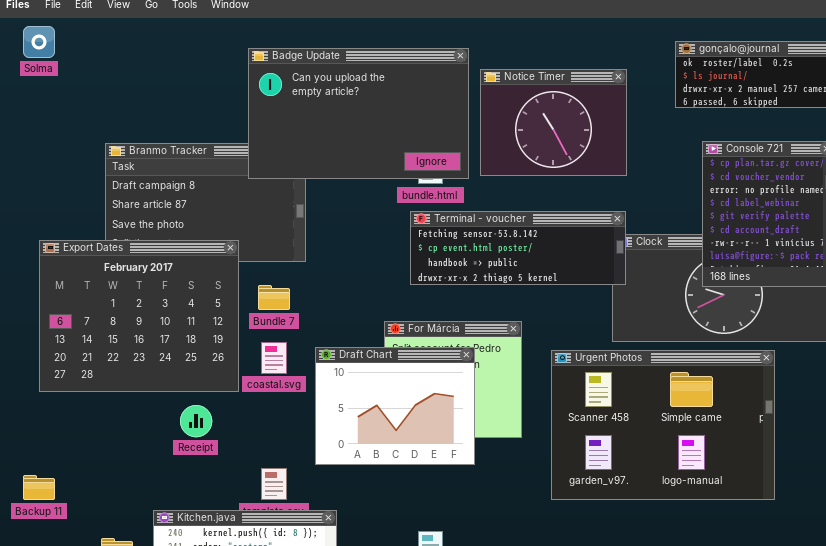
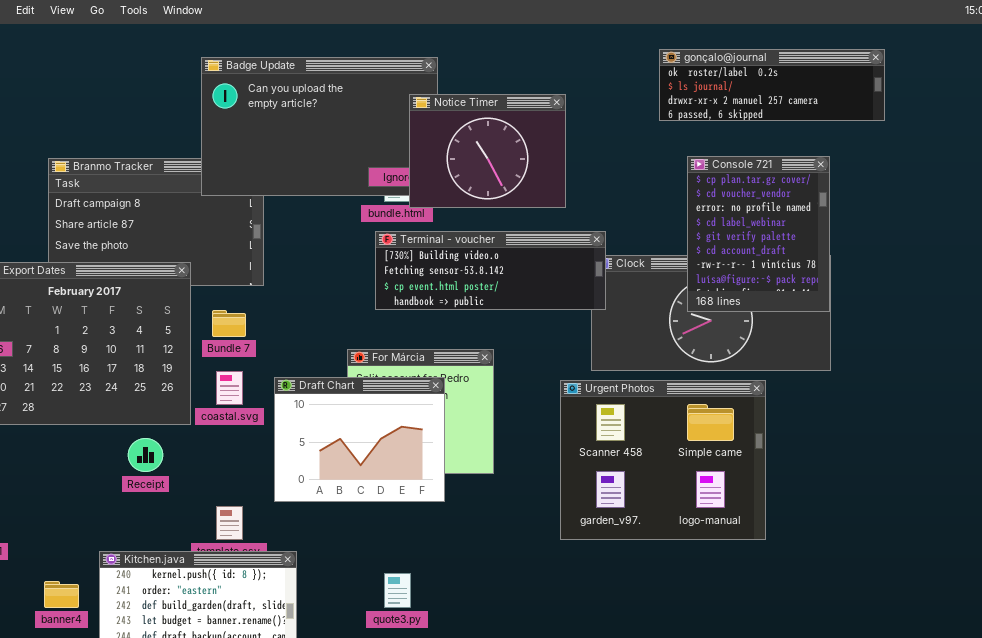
Notice Timer: [480,69,627,176] -> [409,94,566,208], moved
Terminal - voucher: [410,211,626,285] -> [375,231,606,310], scrolled up 1 row
Urgent Photos: [551,350,775,500] -> [560,380,766,540], resized

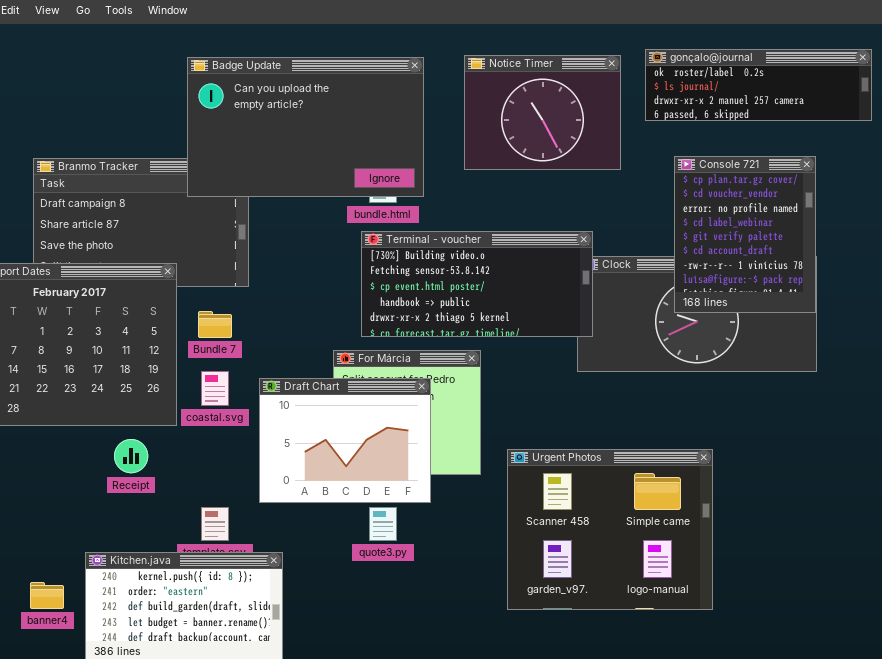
Notice Timer: [409,94,566,208] -> [464,55,621,170], moved
Terminal - voucher: [375,231,606,310] -> [361,231,593,337], resized
Urgent Photos: [560,380,766,540] -> [507,449,713,610], moved
quote3.py: [384,573,411,608] -> [369,507,397,541], moved

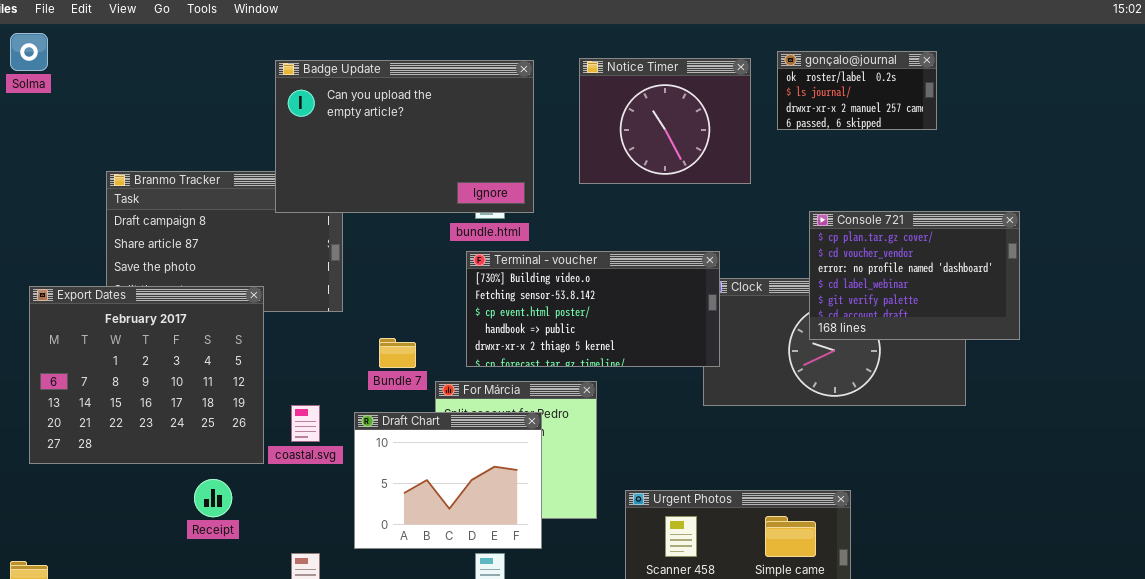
gonçalo@journal: [645,49,872,121] -> [777,51,937,130], resized
Console 721: [674,156,816,313] -> [809,211,1020,340], resized
Bundle 7: [198,311,232,338] -> [379,338,416,368], moved

